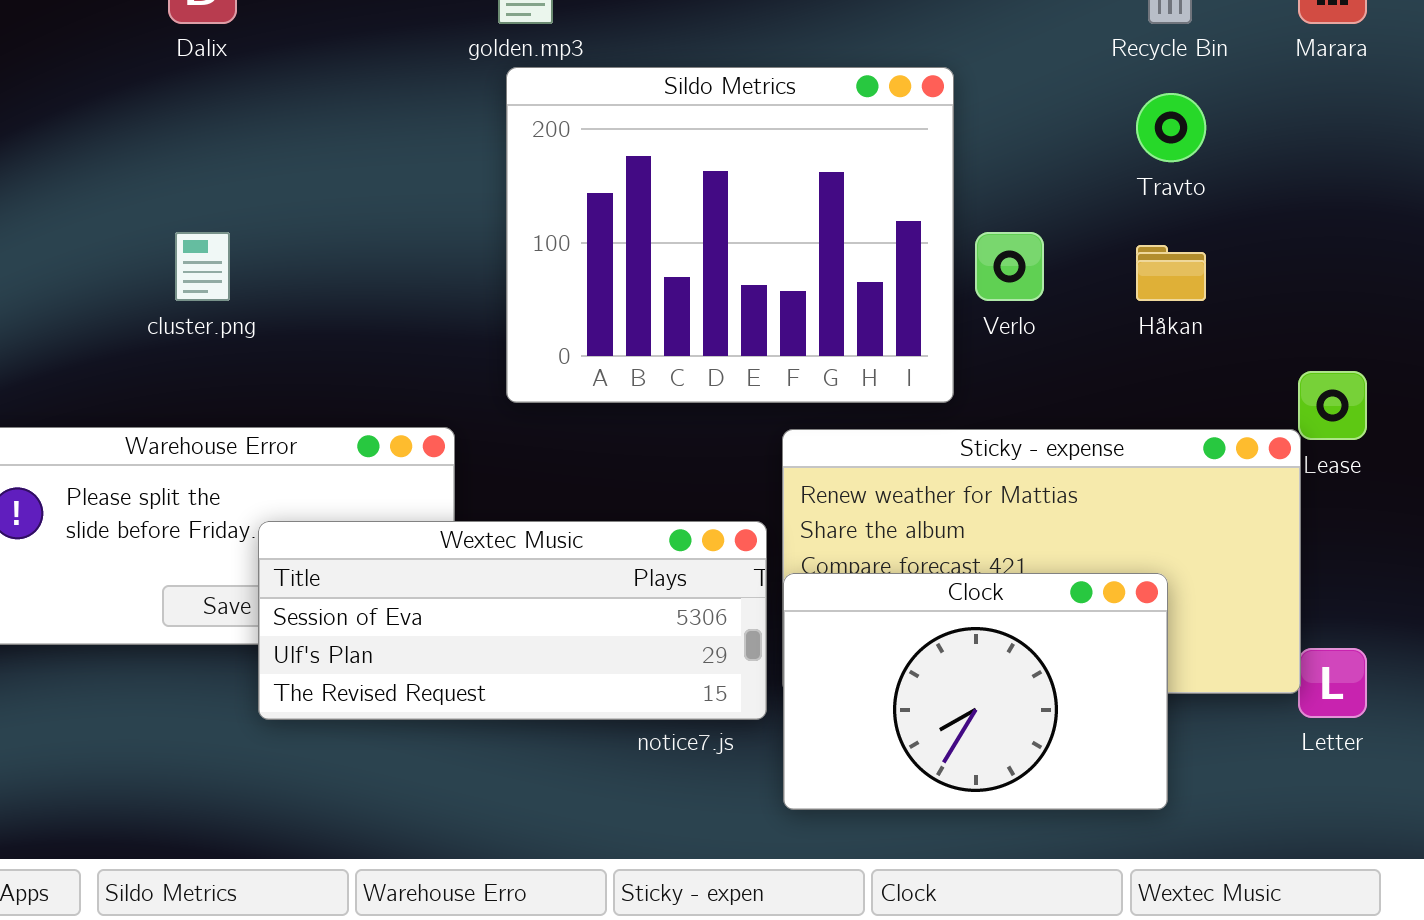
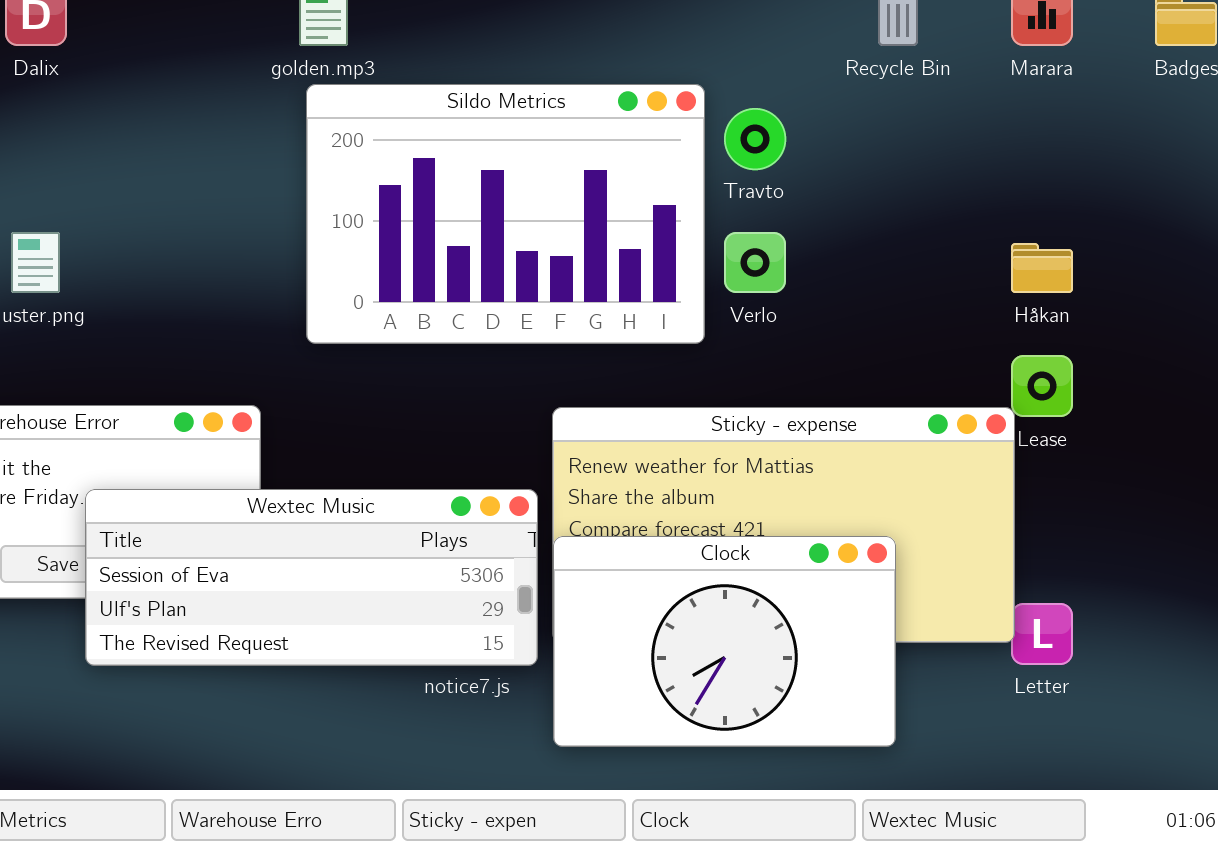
Sildo Metrics: [506,67,954,403] -> [306,84,705,344], resized
Travto: [1136,93,1206,162] -> [724,108,786,170], moved
Håkan: [1136,245,1206,301] -> [1011,243,1073,293], moved

